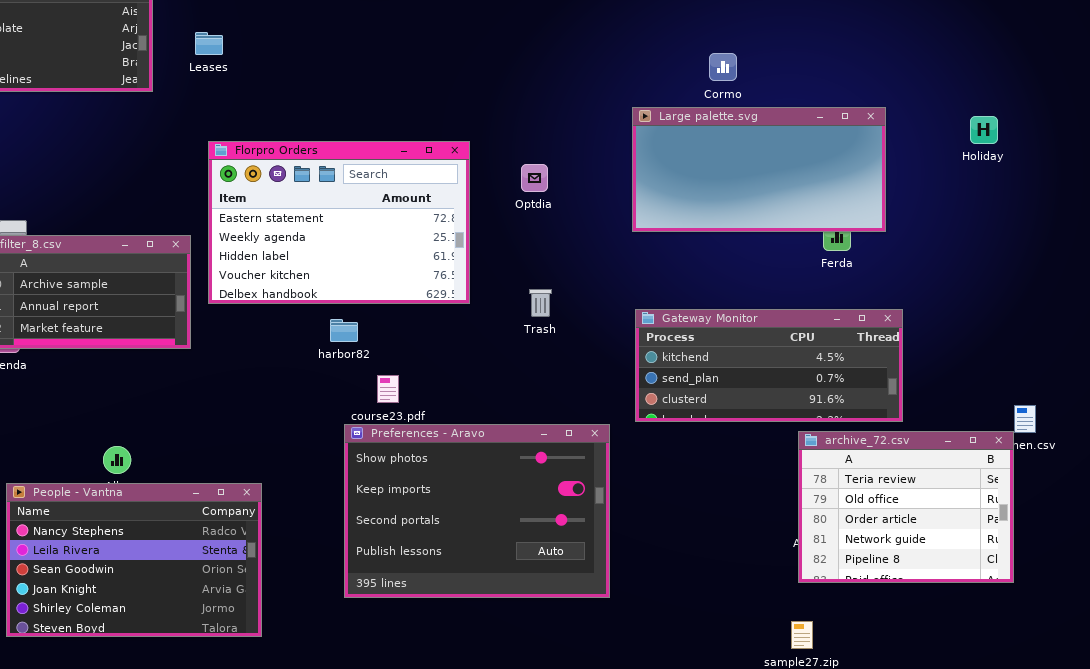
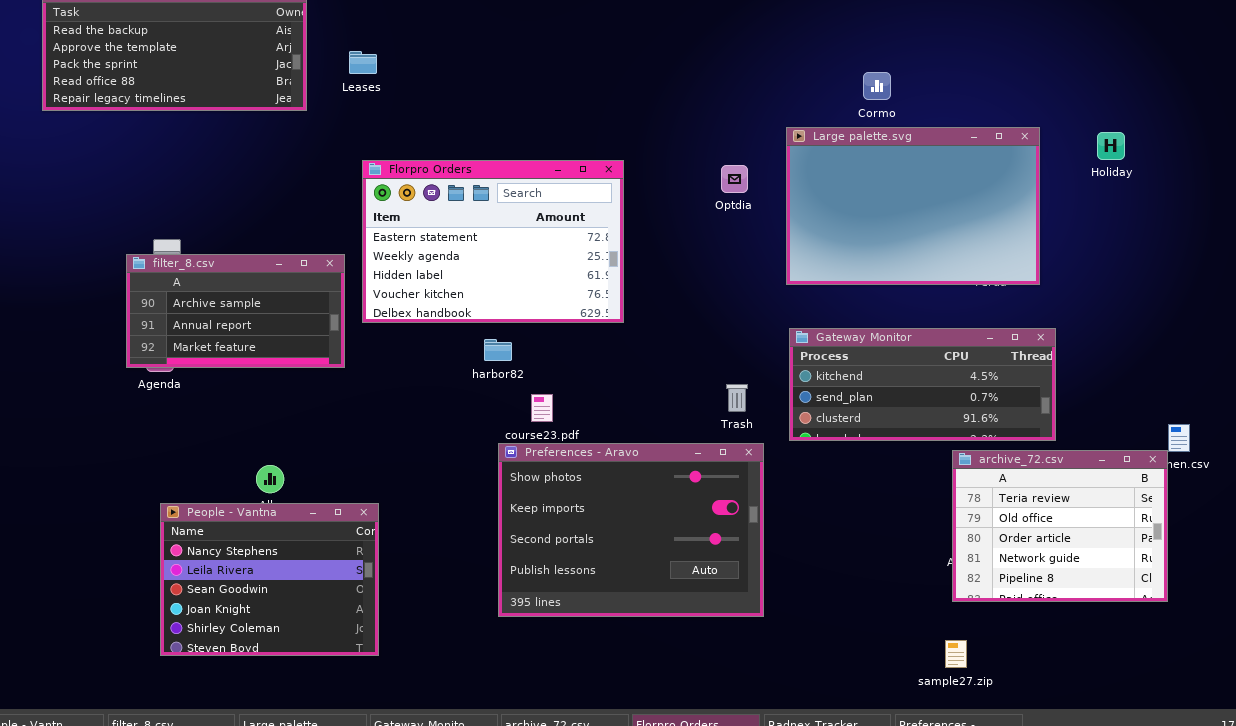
Large palette.svg: [632,107,886,232] -> [786,127,1040,285], resized
Holiday: [970,116,998,144] -> [1097,132,1125,160], moved
Optdia: [521,164,548,192] -> [721,165,748,193], moved
Trash: [529,289,552,317] -> [726,384,748,412], moved
People - Vantna: [6,483,262,637] -> [160,503,379,656], resized

